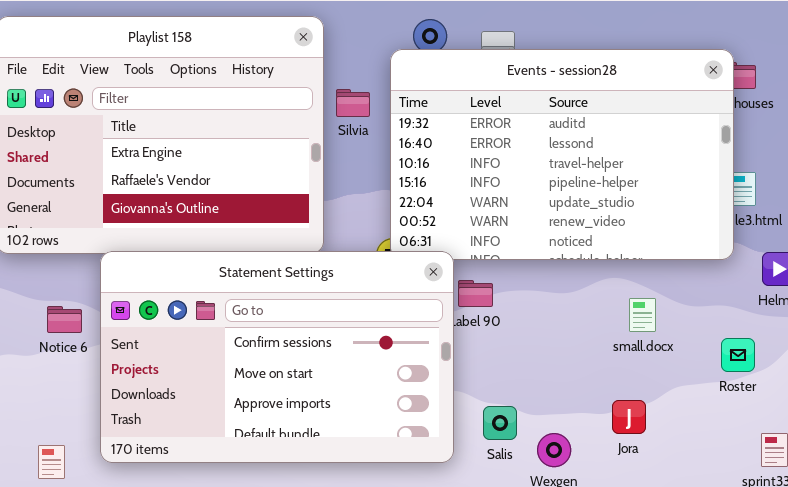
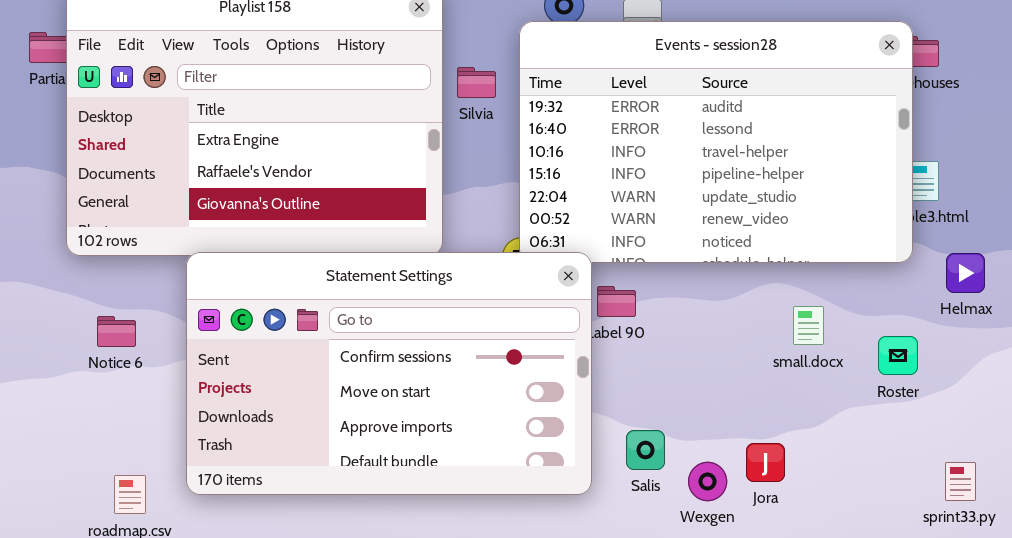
Notice 6: [47,306,82,333] -> [97,316,136,347], moved
Roster: [721,338,755,372] -> [878,336,918,375], moved
Jora: [612,400,646,434] -> [746,443,785,482], moved

